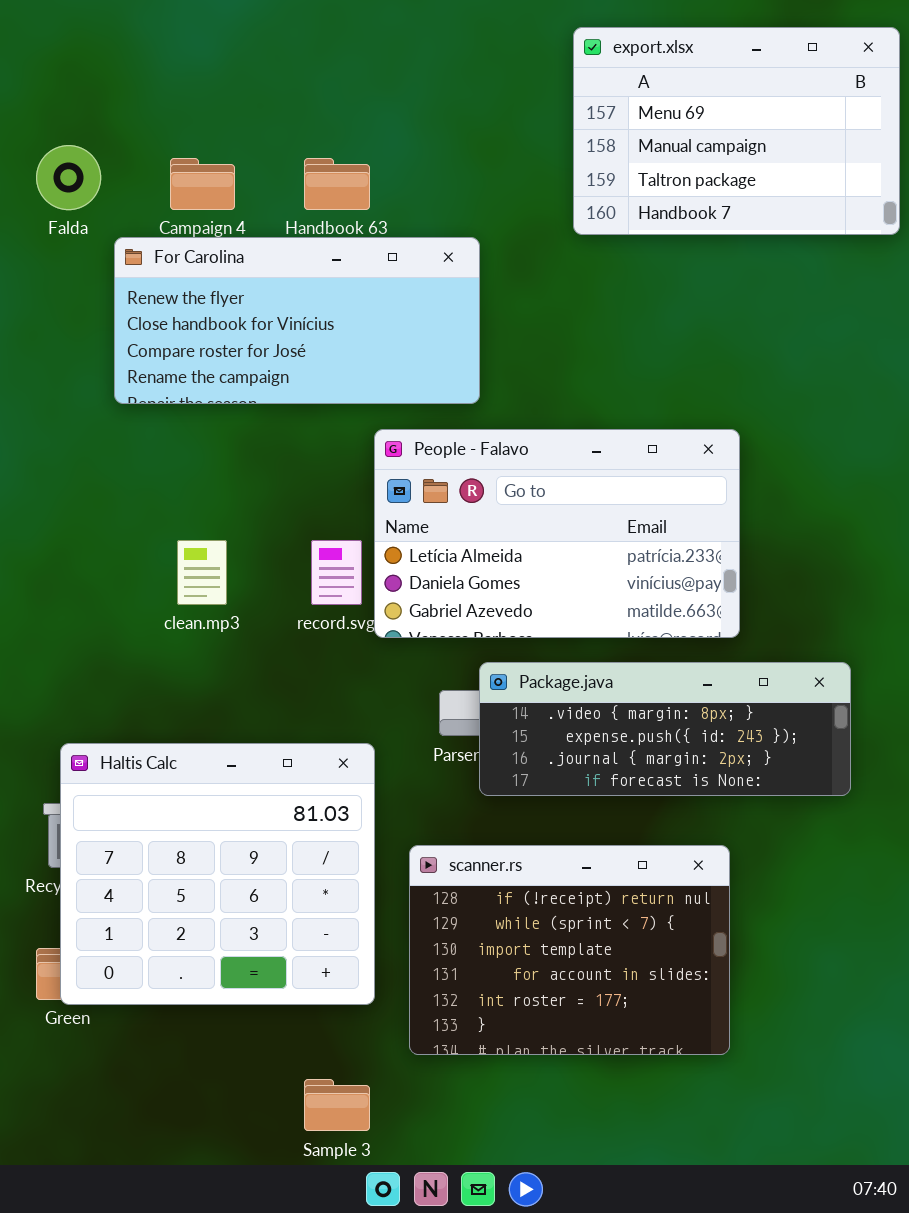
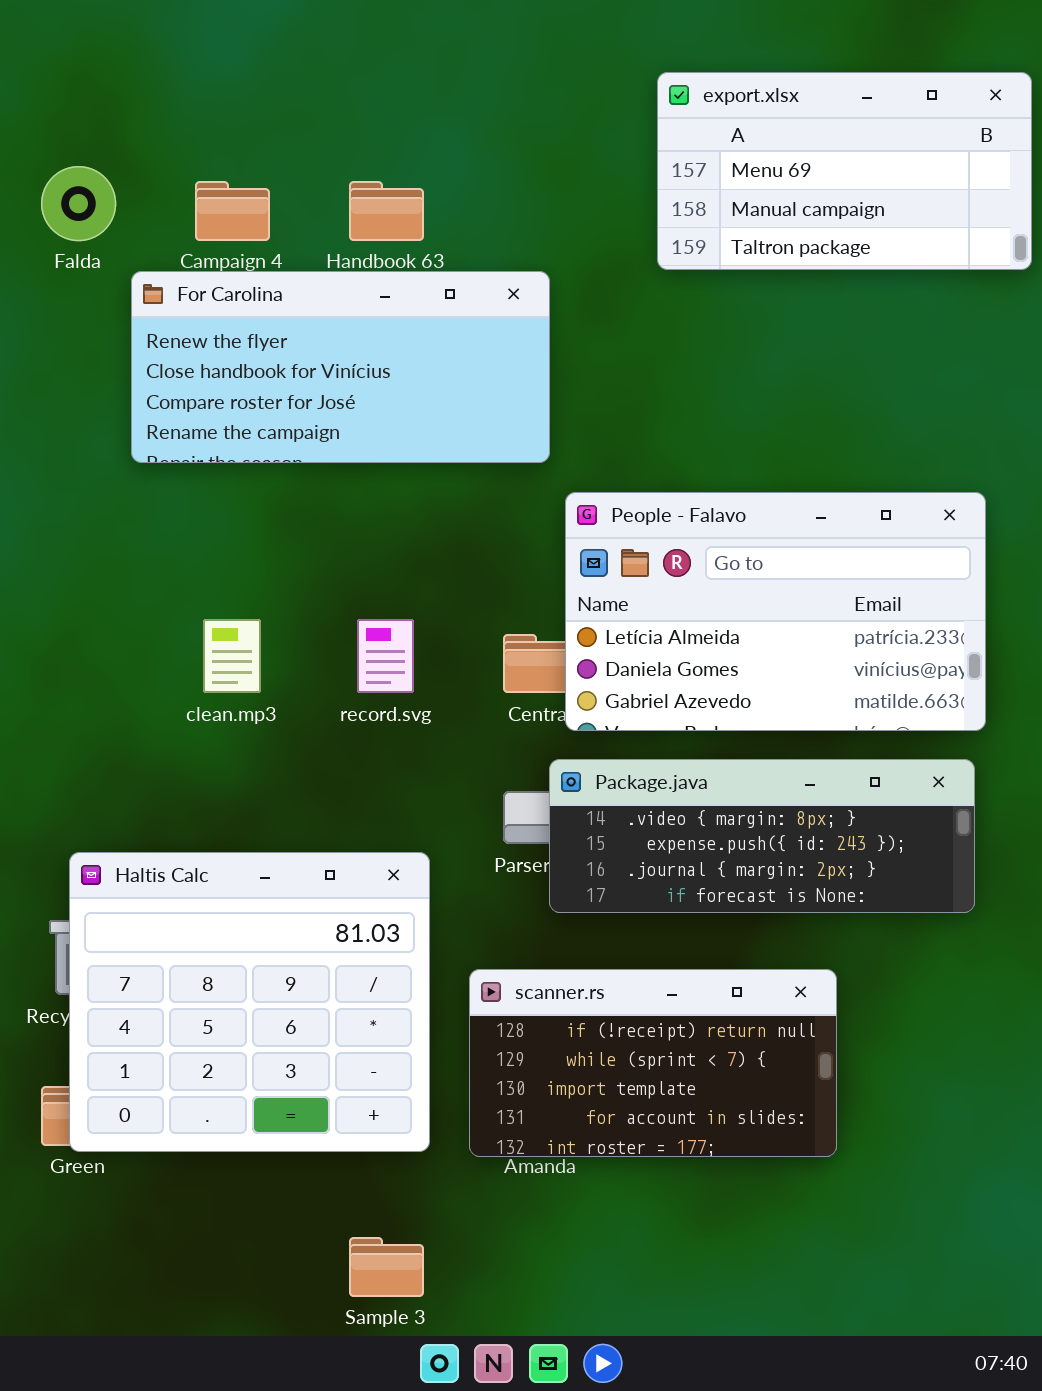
export.xlsx: [573,27,900,235] -> [657,72,1032,270], resized
People - Falavo: [374,429,740,638] -> [565,492,986,731], moved
scanner.rs: [409,845,730,1055] -> [469,969,837,1157], resized

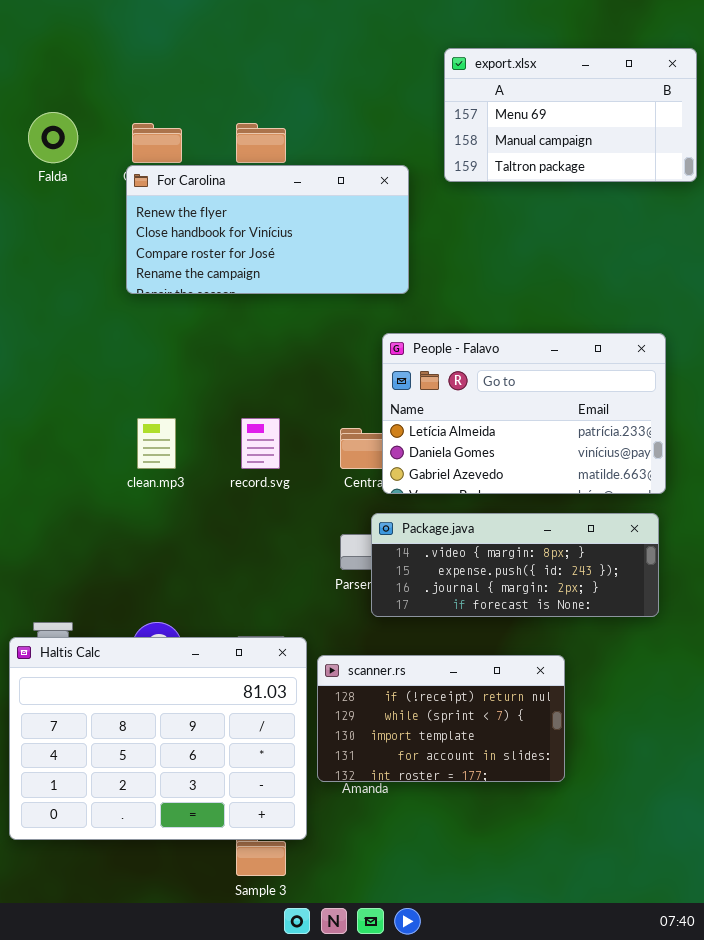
For Carolina: [131,271,550,463] -> [126,165,409,294], moved
Haltis Calc: [69,852,430,1152] -> [9,637,307,840], moved, resized

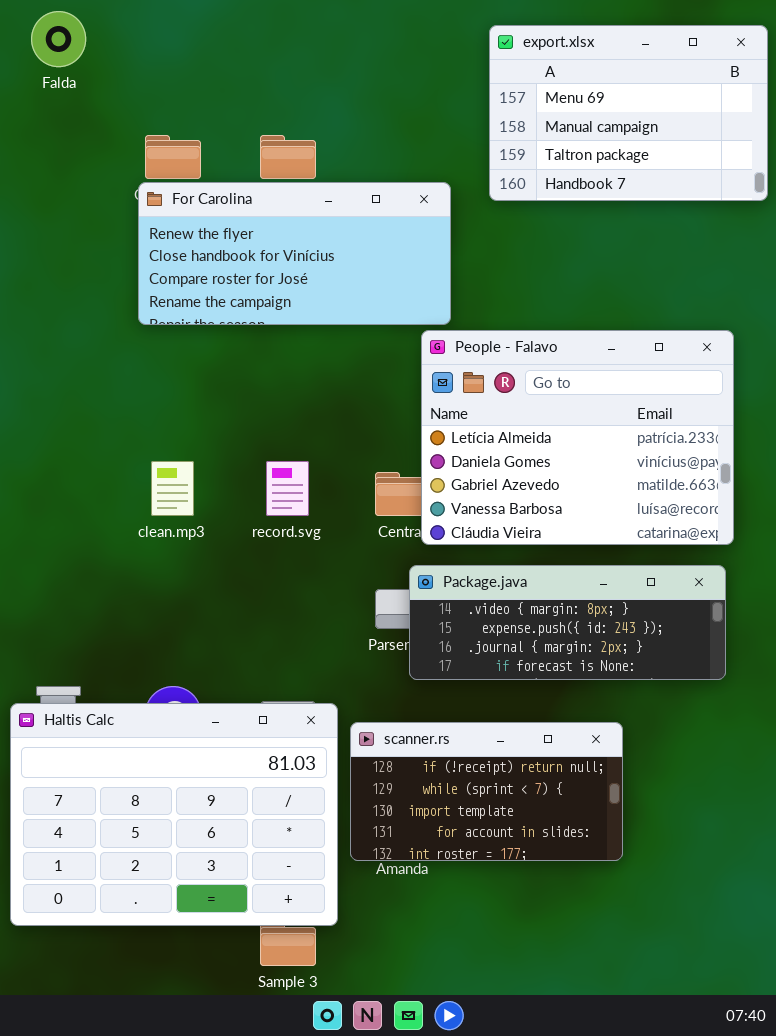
export.xlsx: [444,48,697,182] -> [489,25,768,201], resized
Falda: [28,112,78,163] -> [31,11,86,67], moved
People - Falavo: [382,333,666,494] -> [421,330,734,545], resized

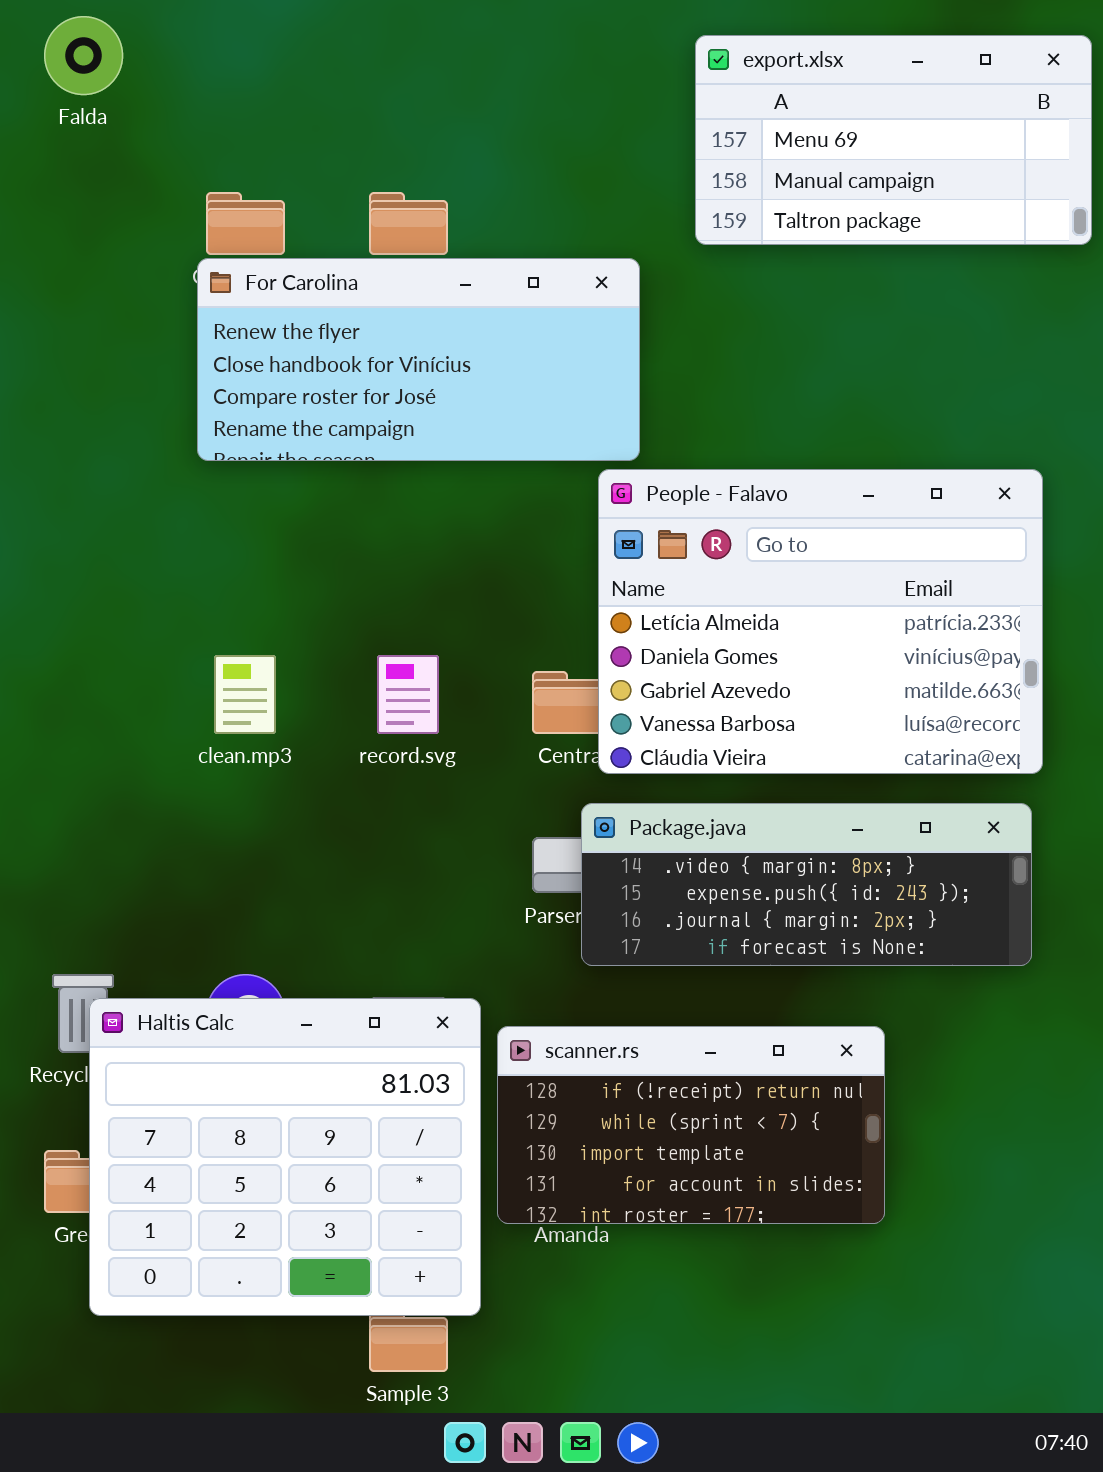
export.xlsx: [489,25,768,201] -> [695,35,1092,245], resized
Haltis Calc: [10,703,338,926] -> [89,998,481,1316], resized

